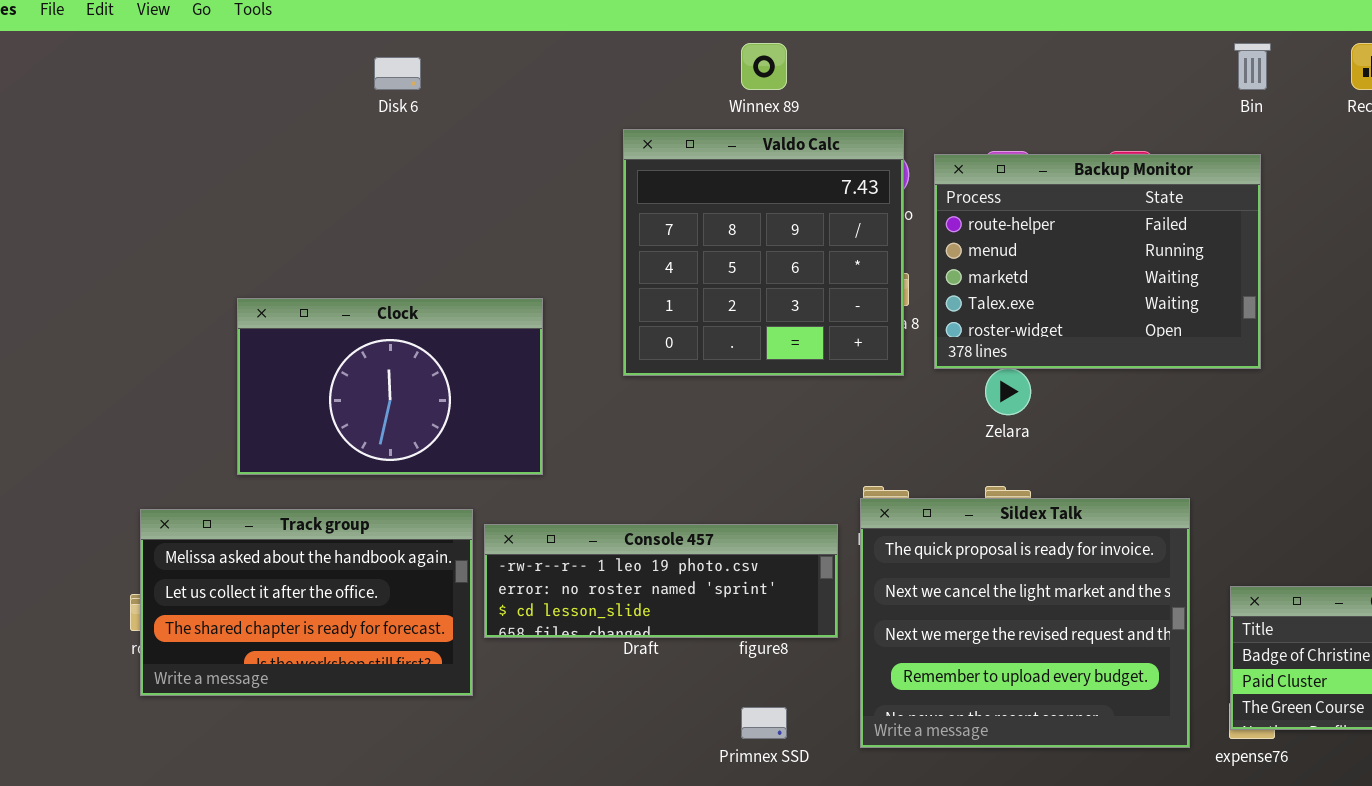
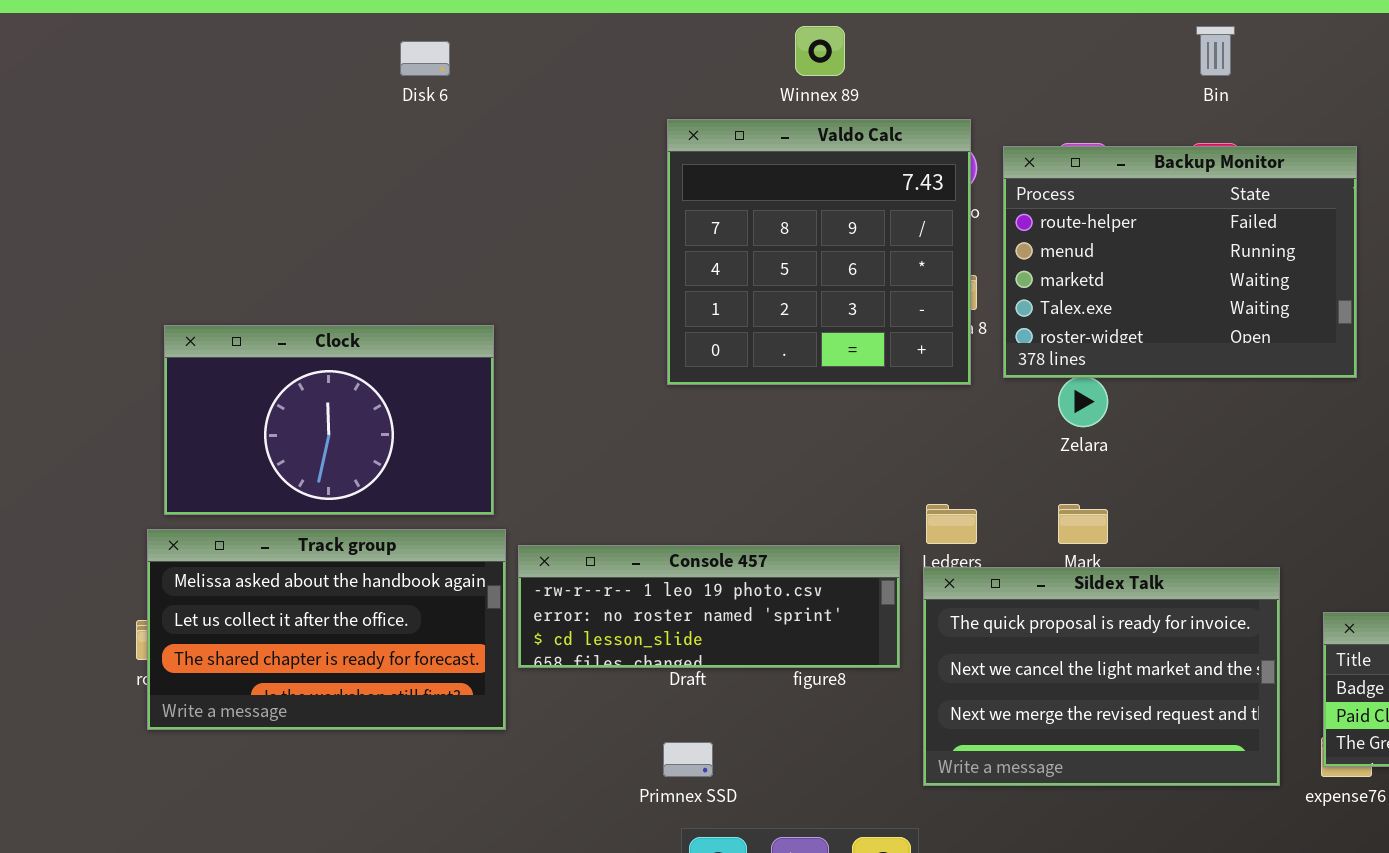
Bin: [1234,43,1271,90] -> [1196,26,1235,76], moved
Clock: [237,298,543,475] -> [164,325,494,515], moved
Sildex Talk: [860,498,1190,748] -> [923,567,1280,786], resized
Primnex SSD: [741,707,787,739] -> [663,742,713,777], moved

